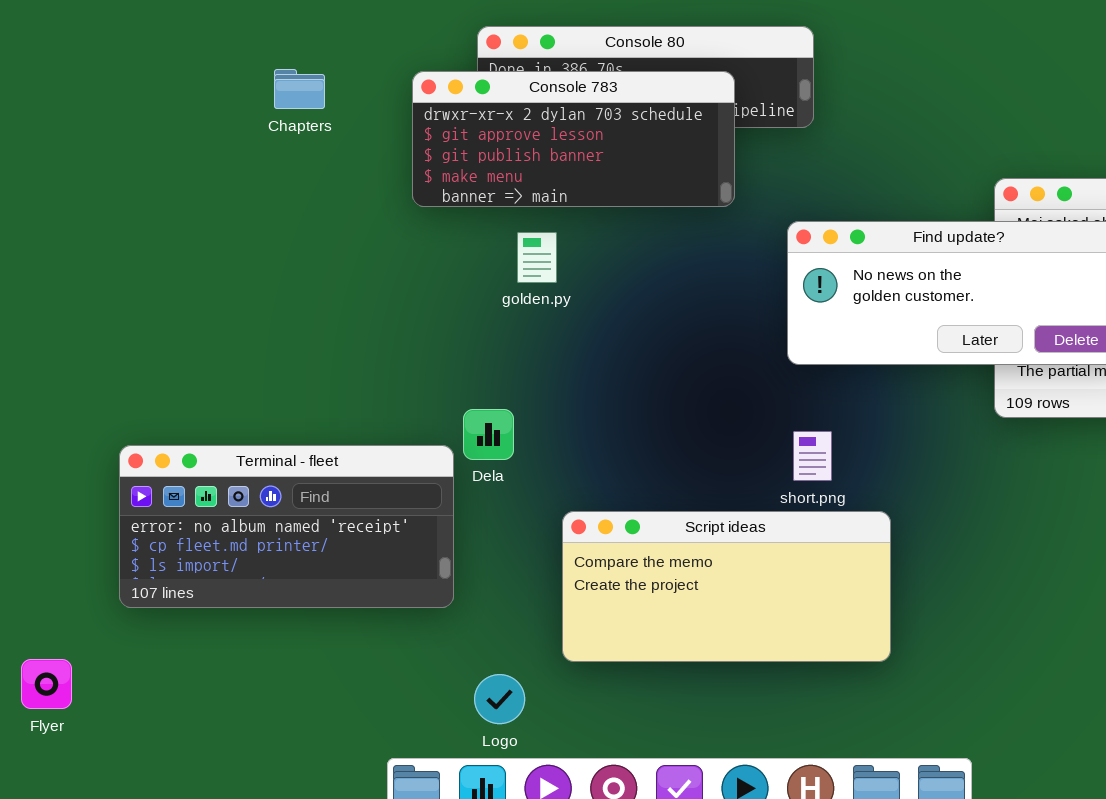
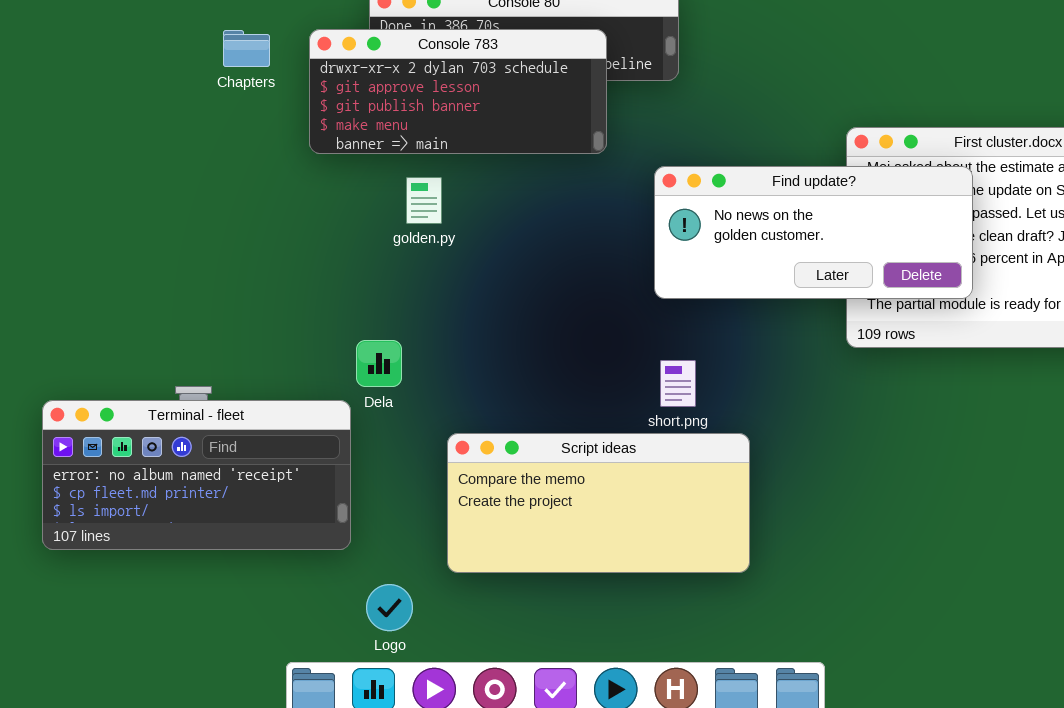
Chapters: [274,69,325,109] -> [223,30,270,67], moved
Terminal - fleet: [119,445,454,608] -> [42,400,351,550], moved

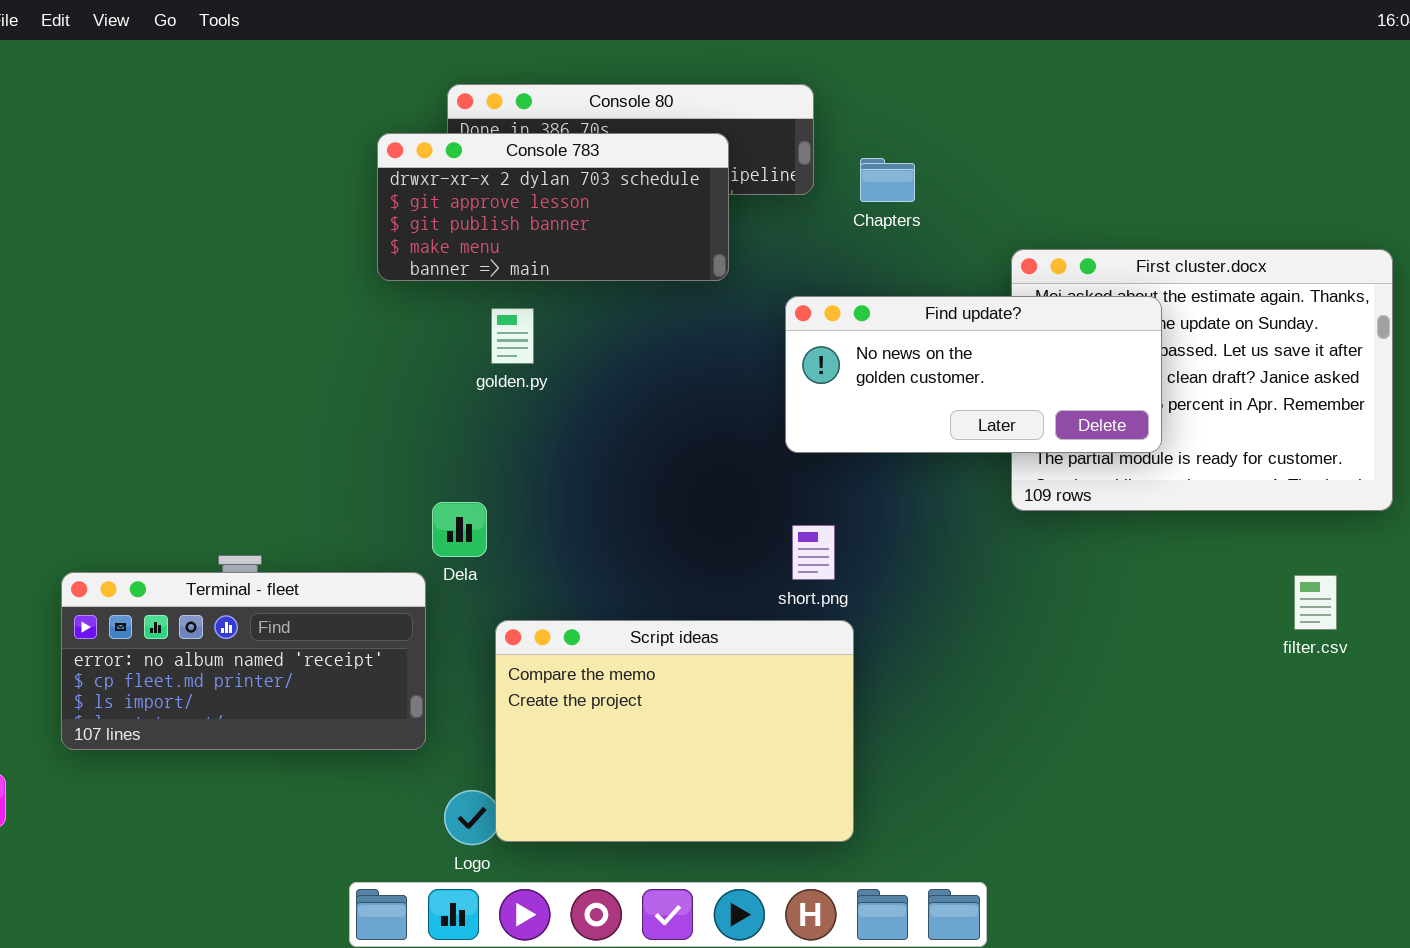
Chapters: [223,30,270,67] -> [860,158,915,202], moved
Script ideas: [447,433,750,573] -> [495,620,854,842], moved, resized

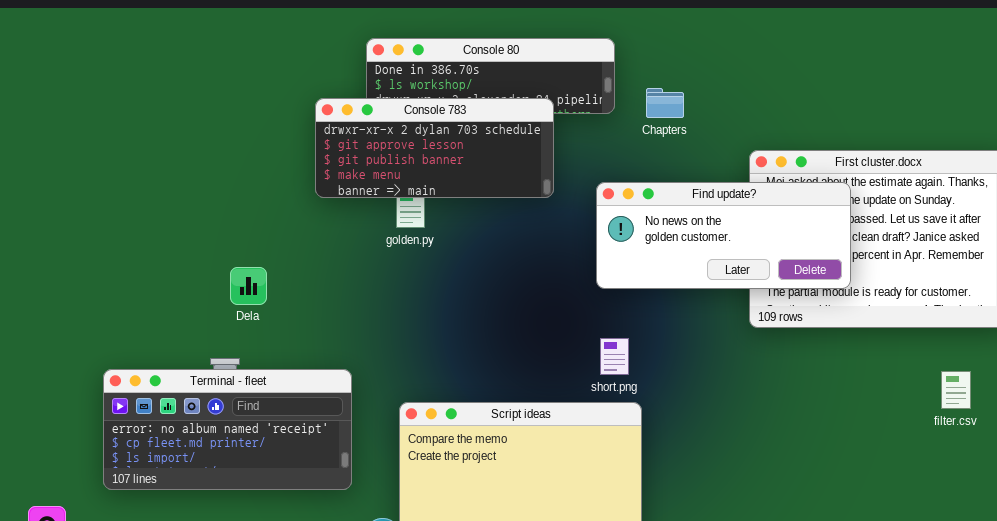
Console 783: [377,133,729,281] -> [315,98,554,198], moved
Dela: [432,502,487,557] -> [230,267,267,305], moved

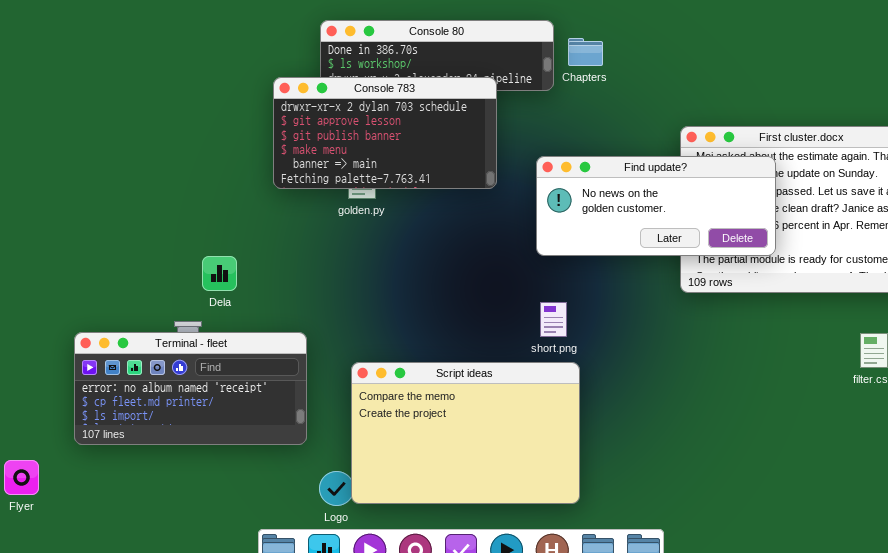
Chapters: [646,88,684,118] -> [568,38,603,66], moved
Console 783: [315,98,554,198] -> [273,77,497,189], resized
Dela: [230,267,267,305] -> [202,256,237,291], moved

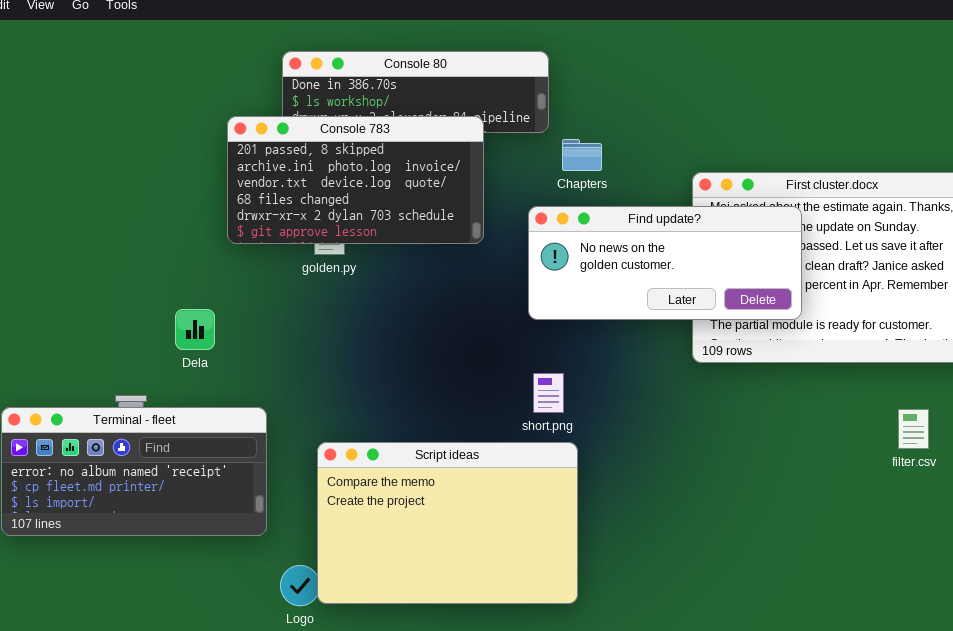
Chapters: [568,38,603,66] -> [562,139,602,171], moved
Console 783: [273,77,497,189] -> [227,116,484,244], scrolled up 4 rows
Dela: [202,256,237,291] -> [175,309,215,350], moved

